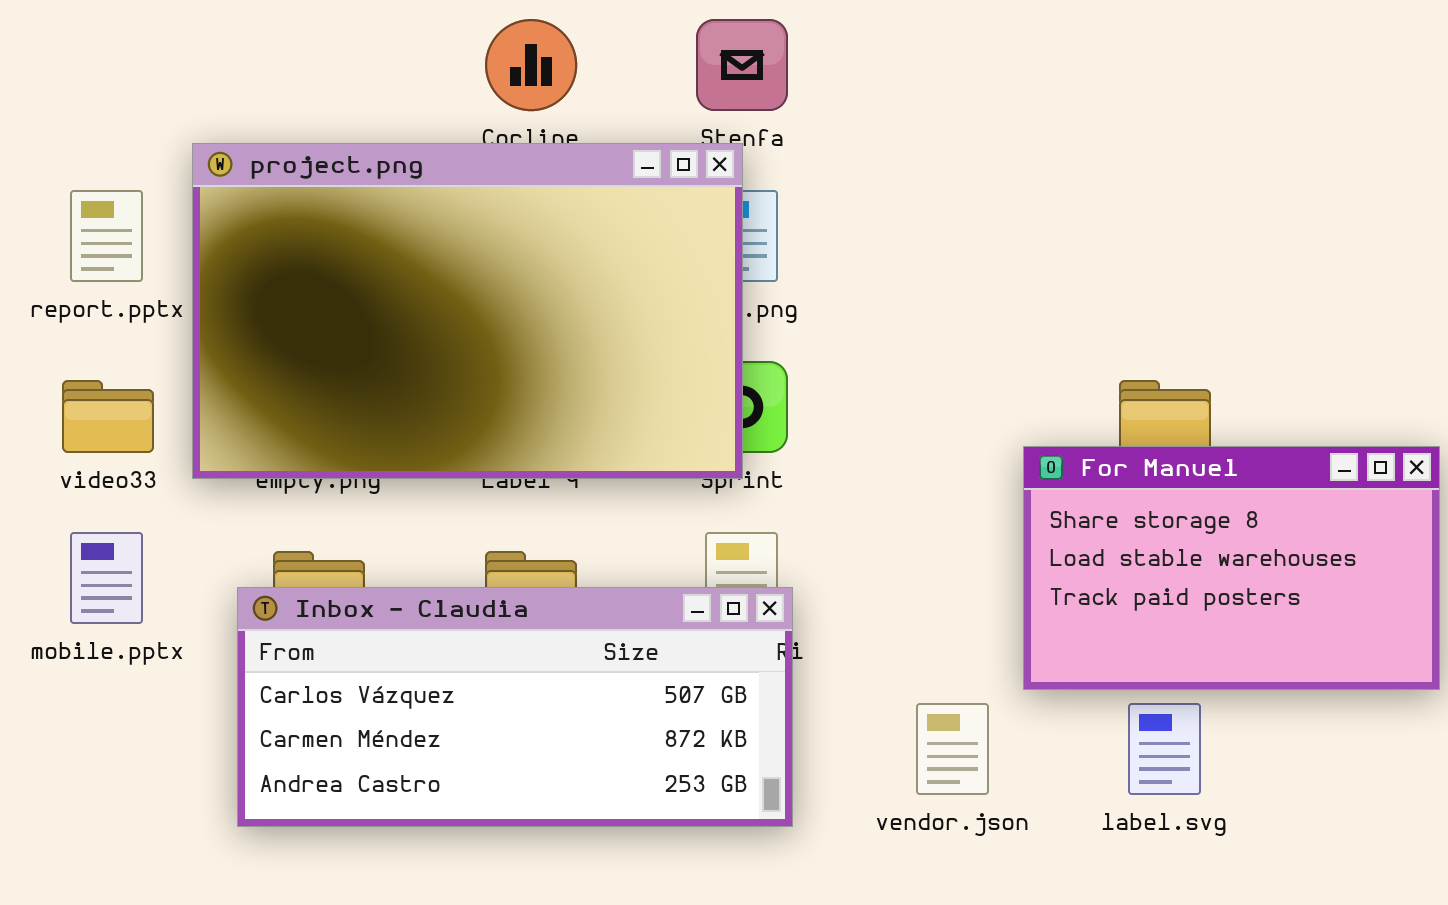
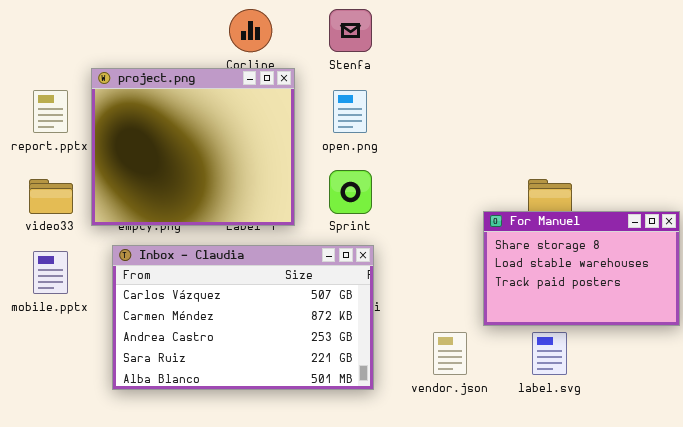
project.png: [192,143,743,479] -> [91,68,295,226], resized
Inbox - Claudia: [237,587,793,827] -> [112,245,374,390], resized

